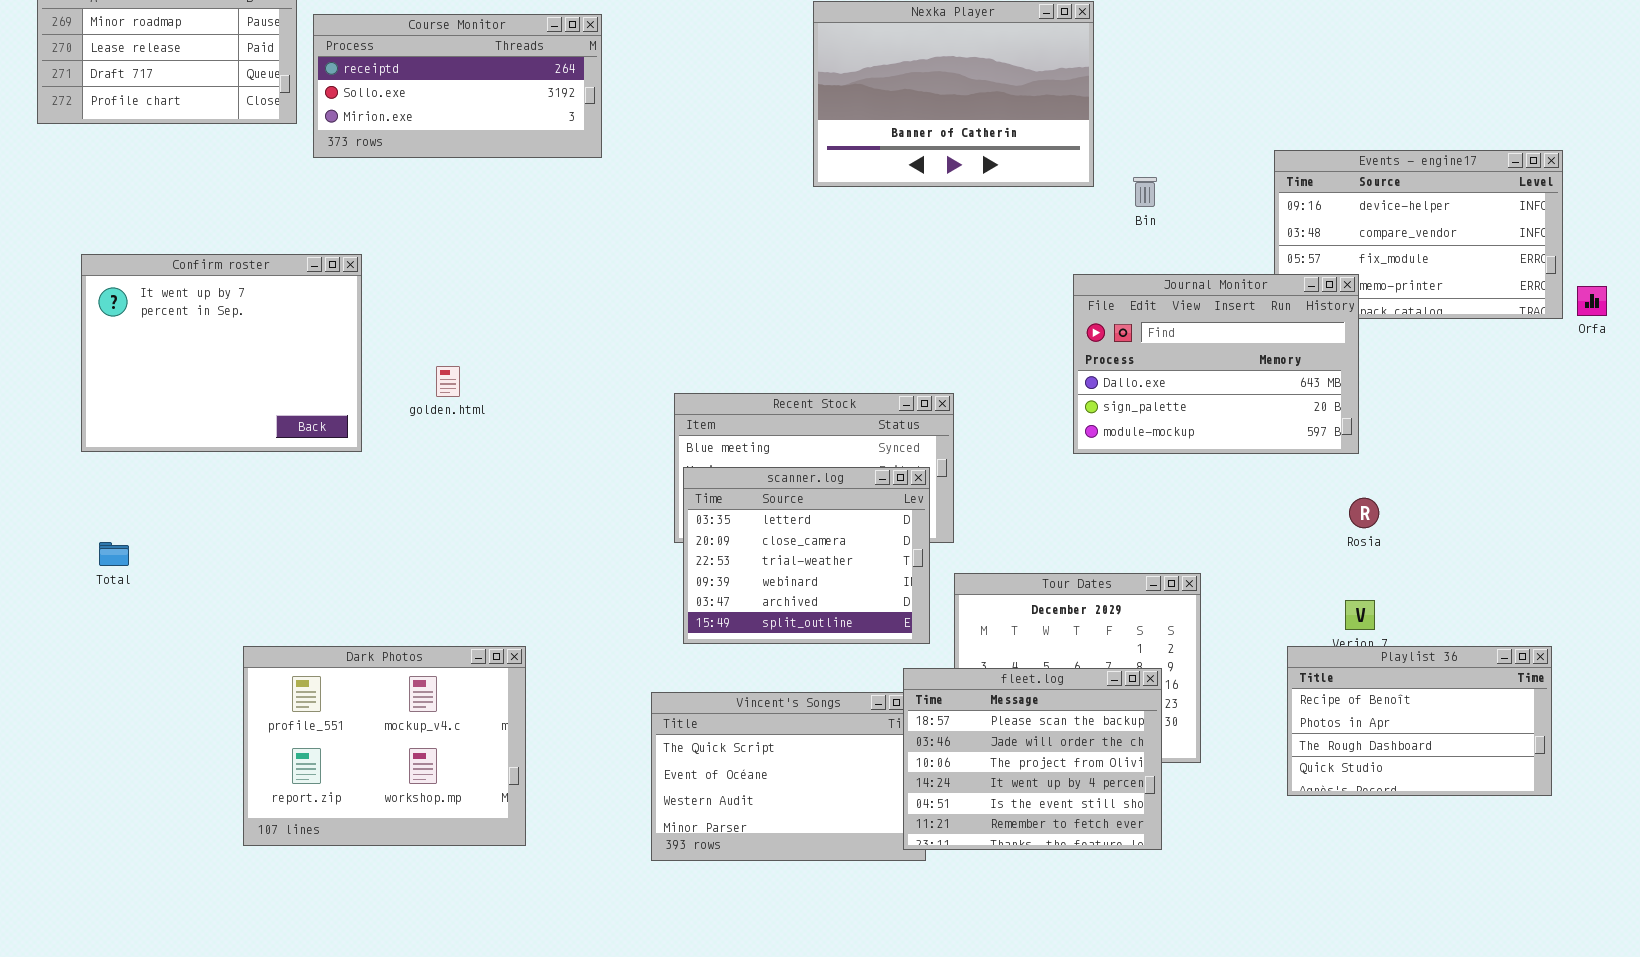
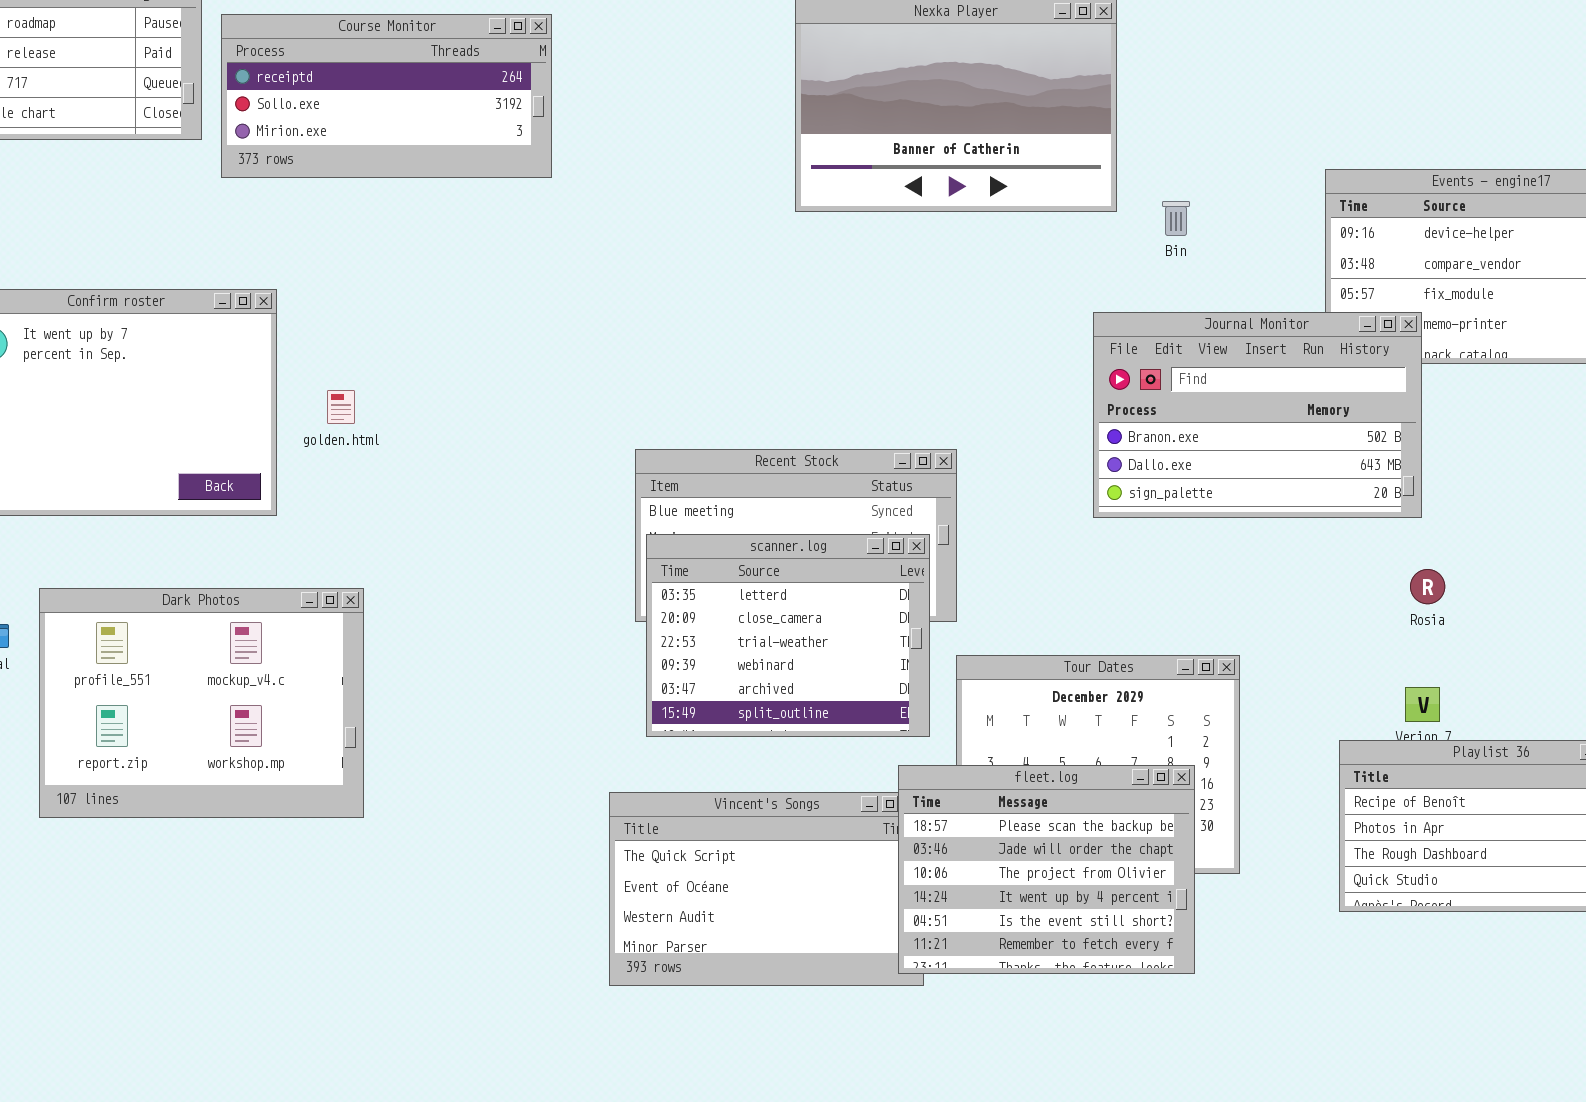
Journal Monitor: [1073,274,1359,454] -> [1093,312,1422,518], scrolled up 1 row
golden.html: [436,366,460,397] -> [327,390,355,424], moved
Dark Photos: [243,646,526,846] -> [39,588,364,818], moved

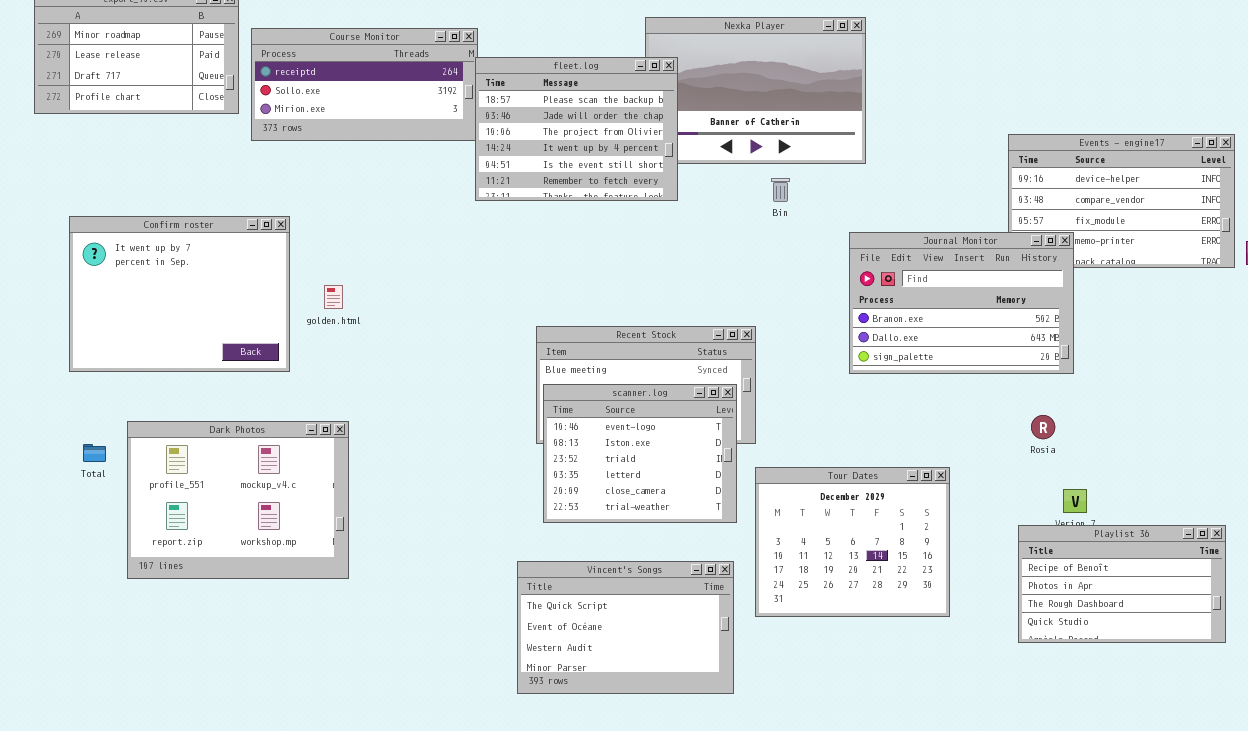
Bin: [1162,201,1190,236] -> [771,178,790,202], moved
scanner.log: [646,534,930,737] -> [543,384,737,523], scrolled up 3 rows
Rosia: [1410,569,1445,604] -> [1031,415,1055,439], moved
fleet.log: [898,765,1195,974] -> [475,57,678,201], moved

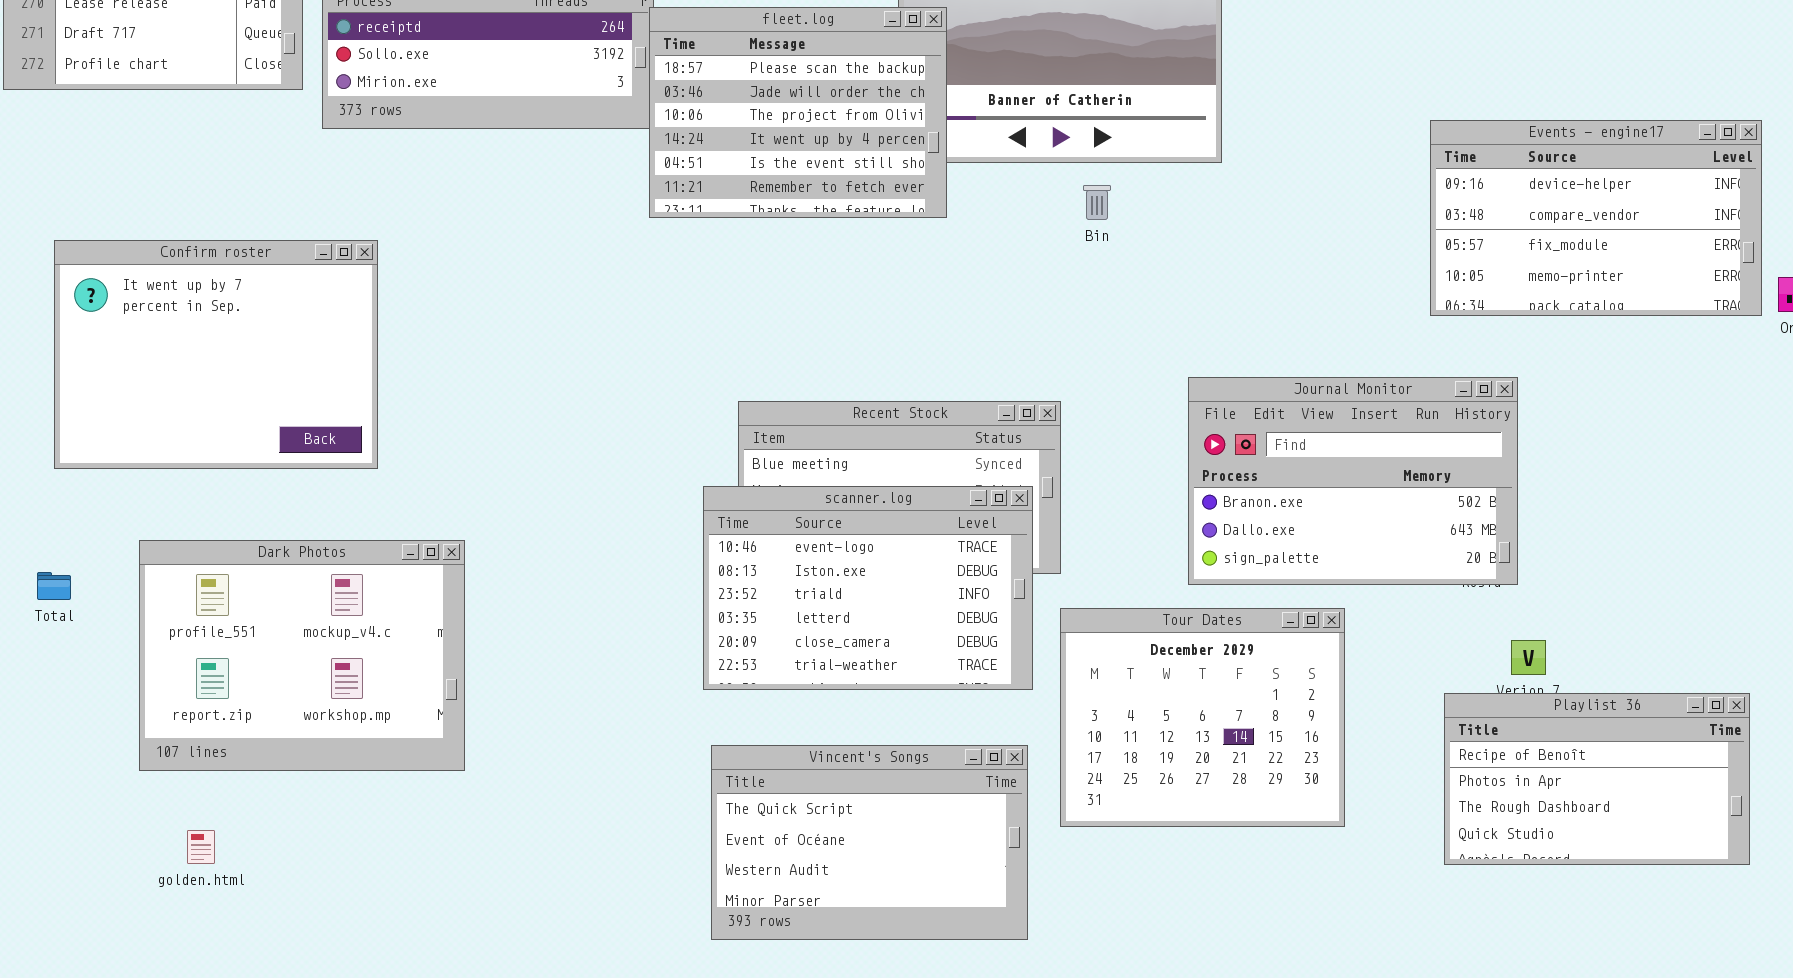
Journal Monitor: [849,232,1074,374] -> [1188,377,1518,585], moved
golden.html: [324,285,343,309] -> [187,830,215,864], moved
scanner.log: [543,384,737,523] -> [703,486,1033,690], resized
Total: [83,444,106,462] -> [37,572,71,600], moved

